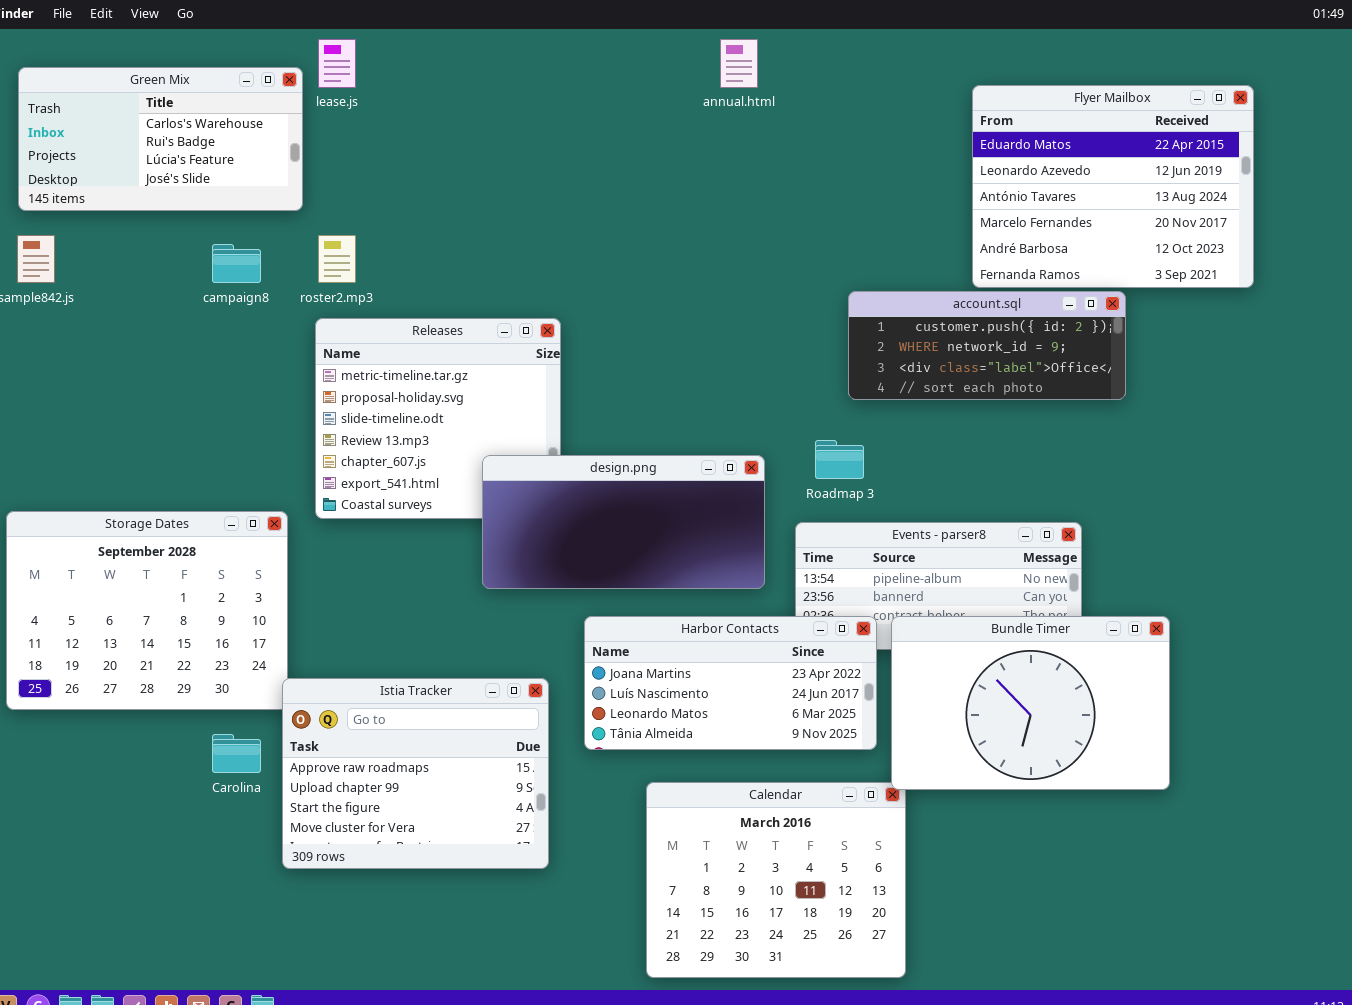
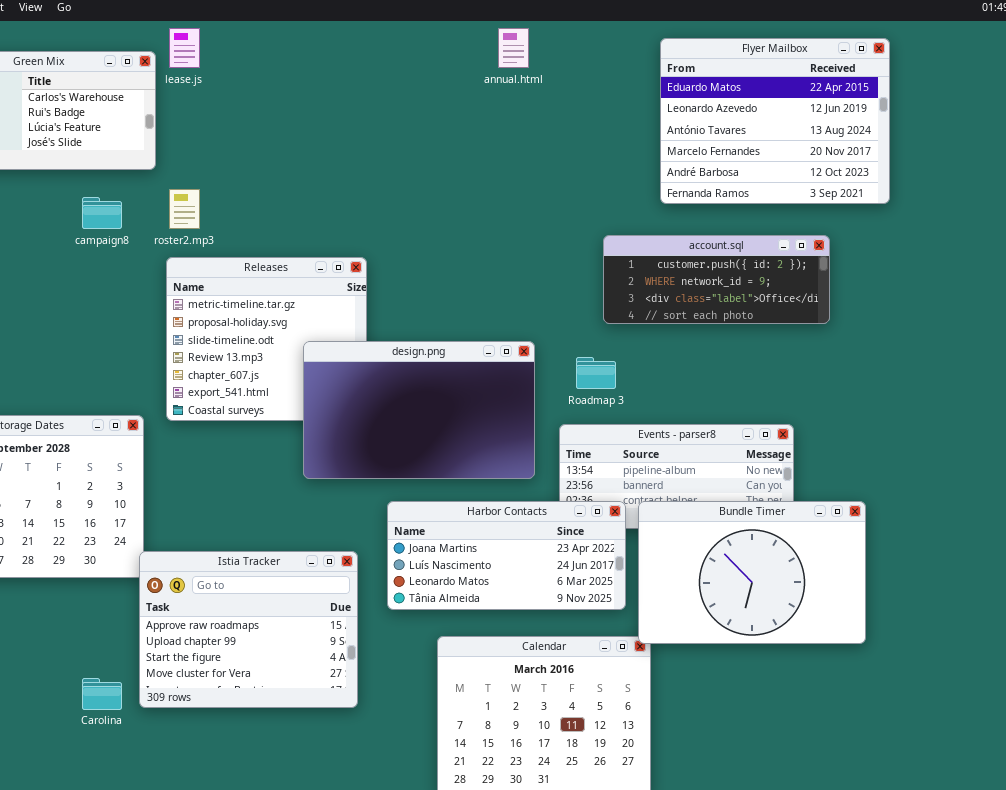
Flyer Mailbox: [972,85,1254,288] -> [660,38,890,204], moved
design.png: [482,455,765,589] -> [303,341,535,479], resized
Carolina: [212,734,261,773] -> [82,678,122,710], moved

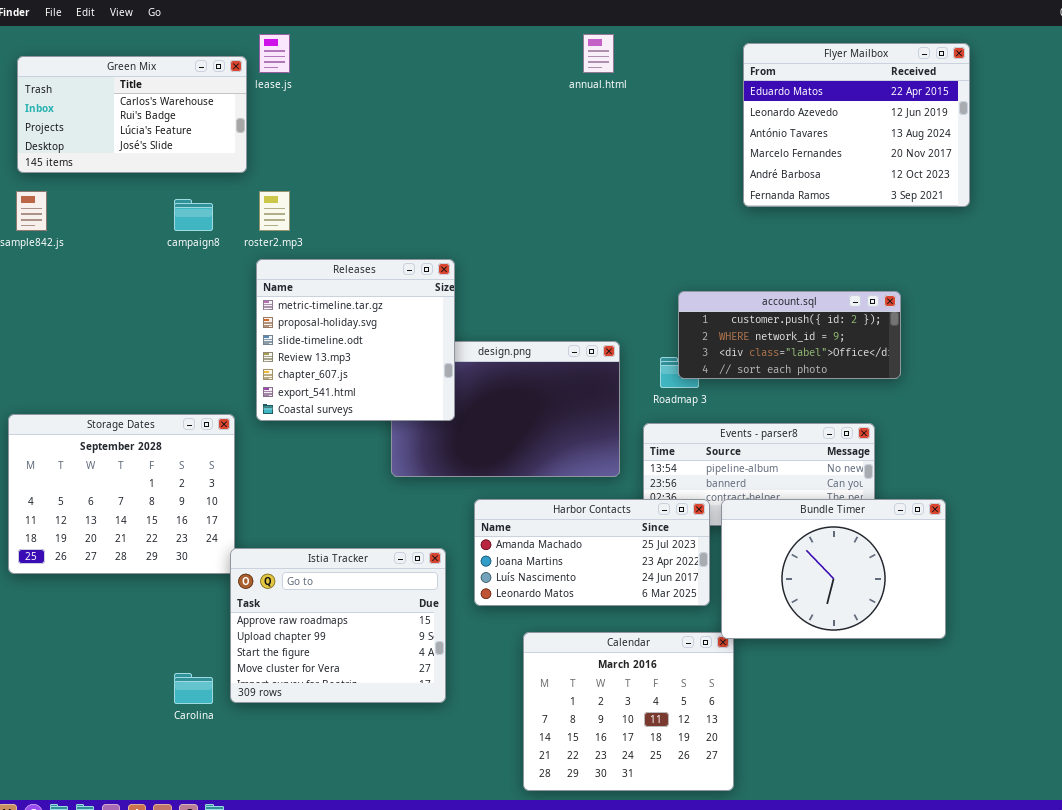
account.sql: [603,235,830,324] -> [678,291,901,379], moved
Releases: [166,257,367,421] -> [256,259,455,421], raised
Harbor Contacts: [387,501,626,610] -> [474,499,710,606], scrolled up 1 row

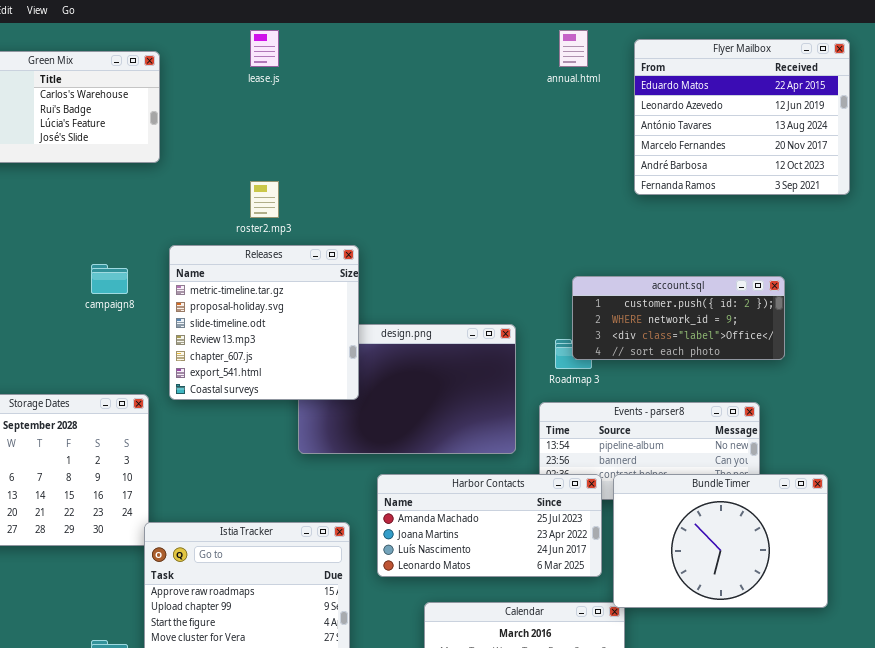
lease.js: [259,34,290,73] -> [250,30,279,67], moved
annual.html: [583,34,614,73] -> [559,30,588,67], moved
roster2.mp3: [259,191,290,231] -> [250,181,279,218], moved
campaign8: [174,199,213,231] -> [91,264,128,294], moved

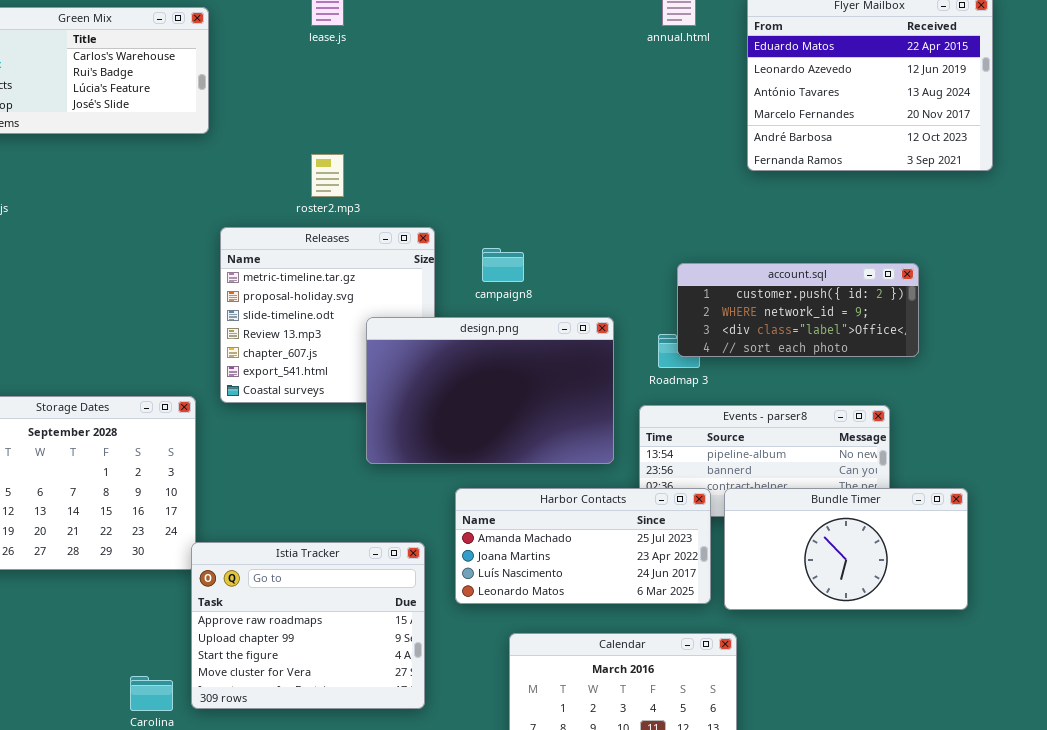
campaign8: [91,264,128,294] -> [482,248,524,282], moved
design.png: [298,324,516,454] -> [366,317,614,464], raised
Bundle Timer: [613,474,828,608] -> [724,488,968,610], resized

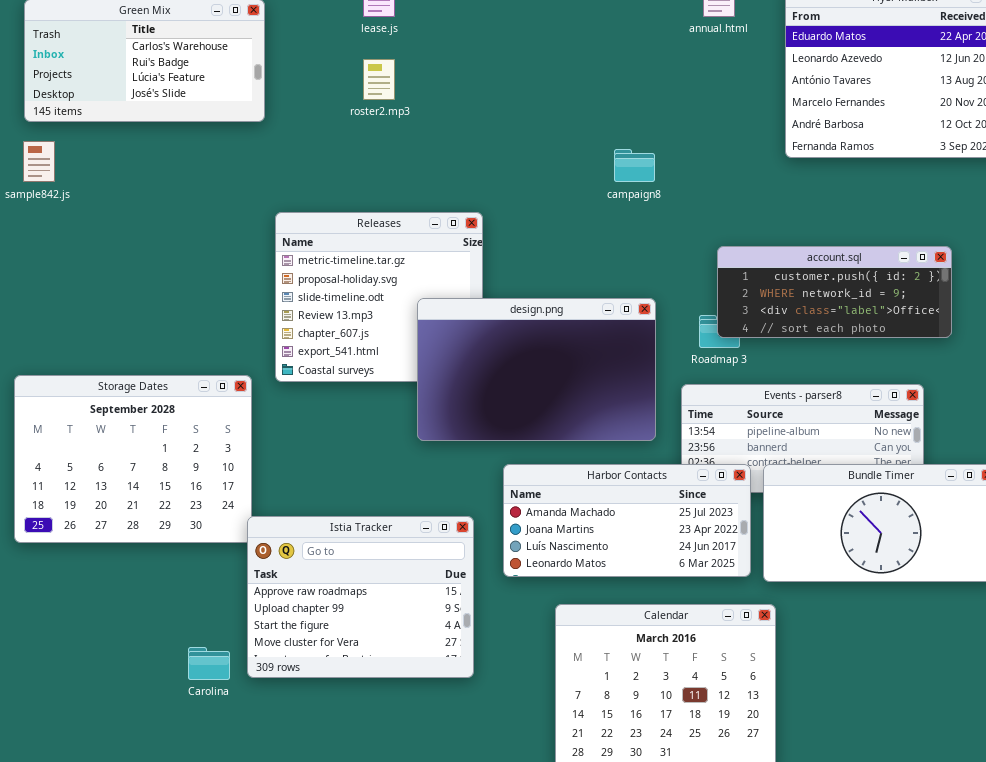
roster2.mp3: [311,154,344,197] -> [363,59,395,100], moved
campaign8: [482,248,524,282] -> [614,149,655,182], moved

